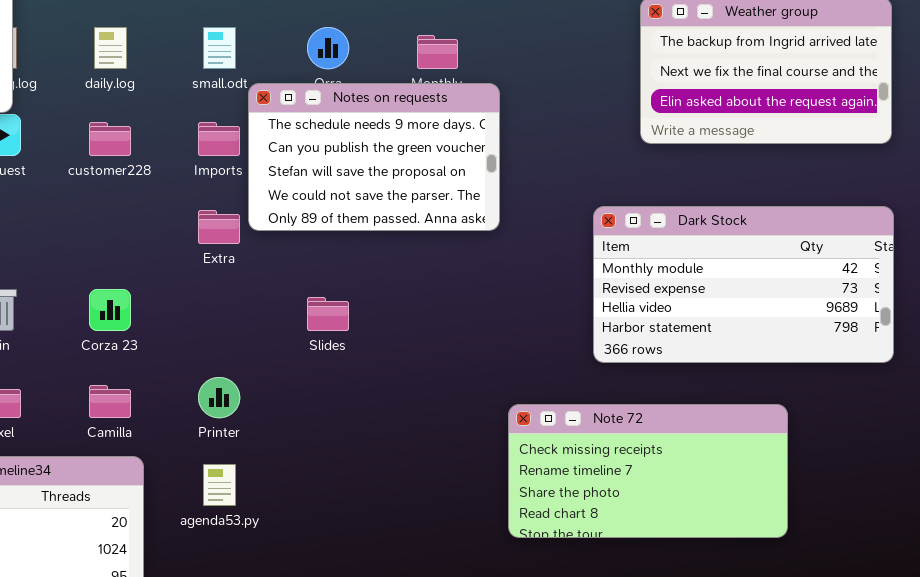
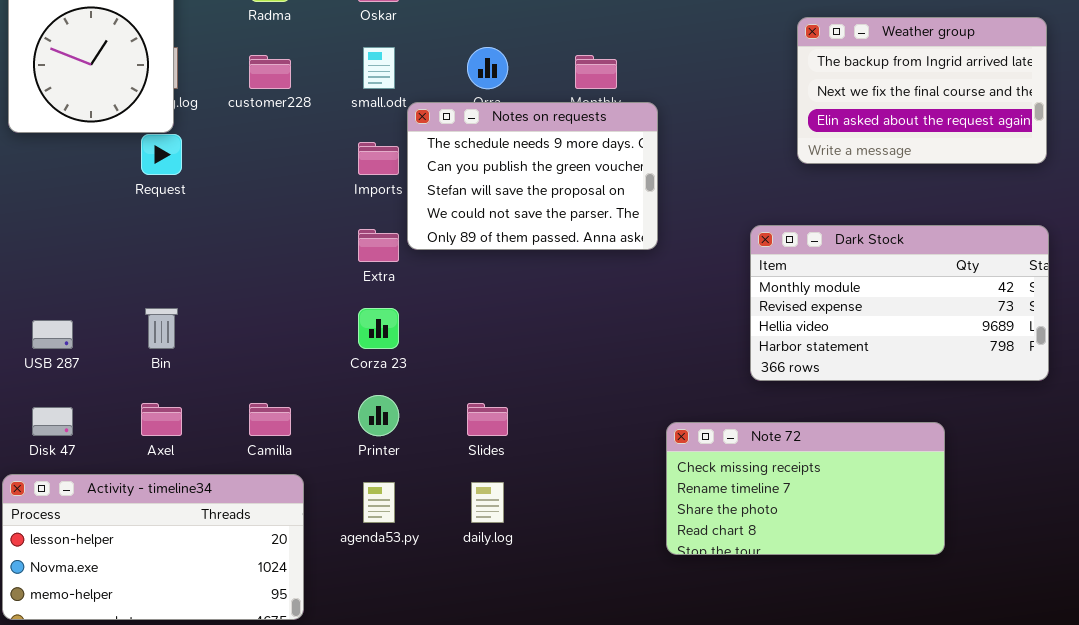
daily.log: [94,27,127,69] -> [471,482,504,523], moved
customer228: [89,122,131,156] -> [249,55,291,89], moved
Corza 23: [89,289,131,331] -> [358,308,399,349], moved
Slides: [307,297,349,331] -> [467,403,508,436], moved

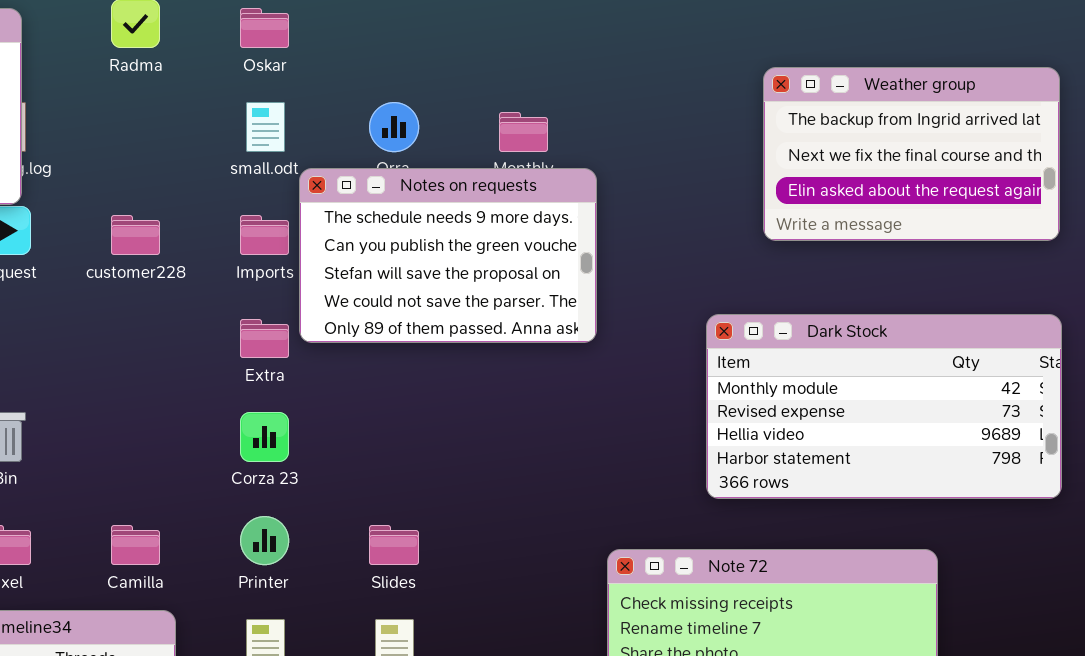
customer228: [249,55,291,89] -> [111,215,160,255], moved

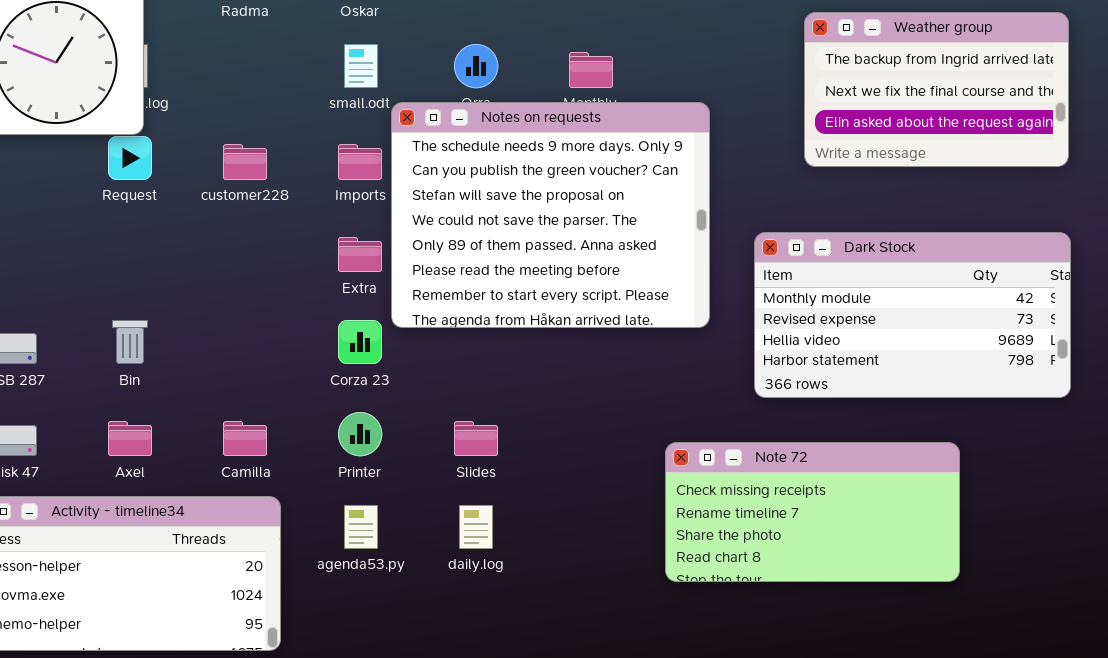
Notes on requests: [299,168,597,343] -> [391,102,710,328], resized

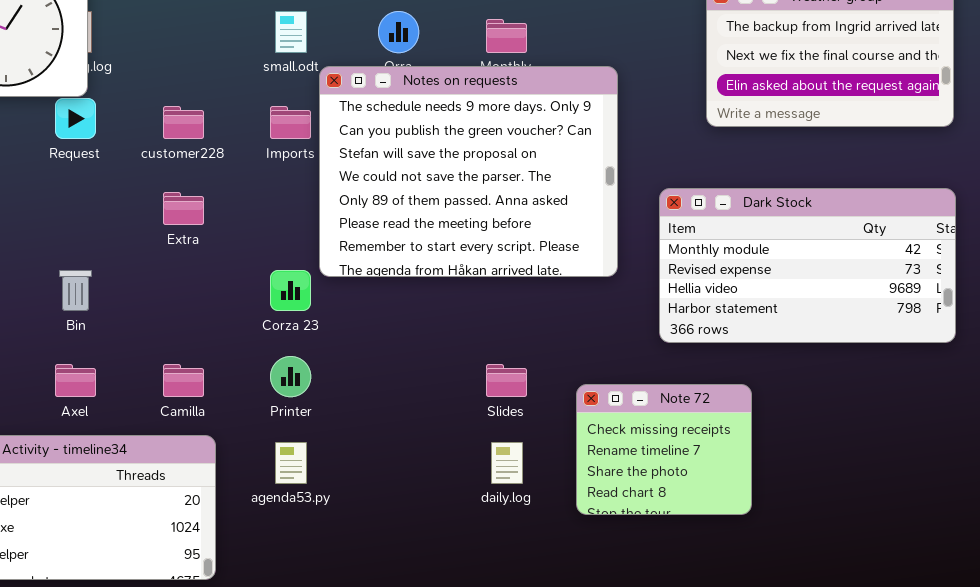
Extra: [338,237,382,272] -> [163,192,204,225], moved
Slides: [454,421,498,456] -> [486,364,527,397], moved
Note 72: [665,442,960,582] -> [576,384,752,515], resized
daily.log: [459,505,493,549] -> [491,442,523,484], moved

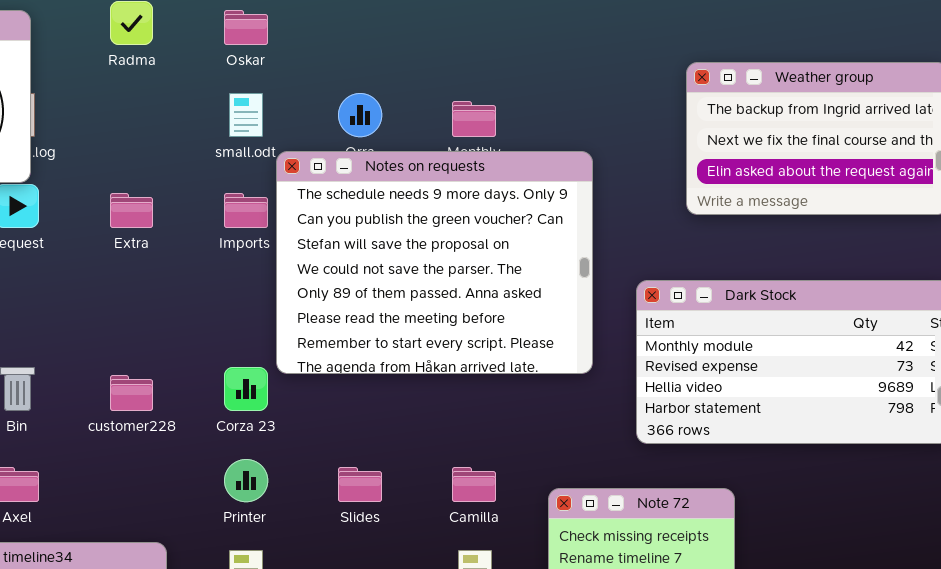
customer228: [163,106,204,139] -> [110,375,153,411], moved
Extra: [163,192,204,225] -> [110,193,153,228], moved
Camilla: [163,364,204,397] -> [452,467,496,502], moved
Slides: [486,364,527,397] -> [338,467,382,502], moved

